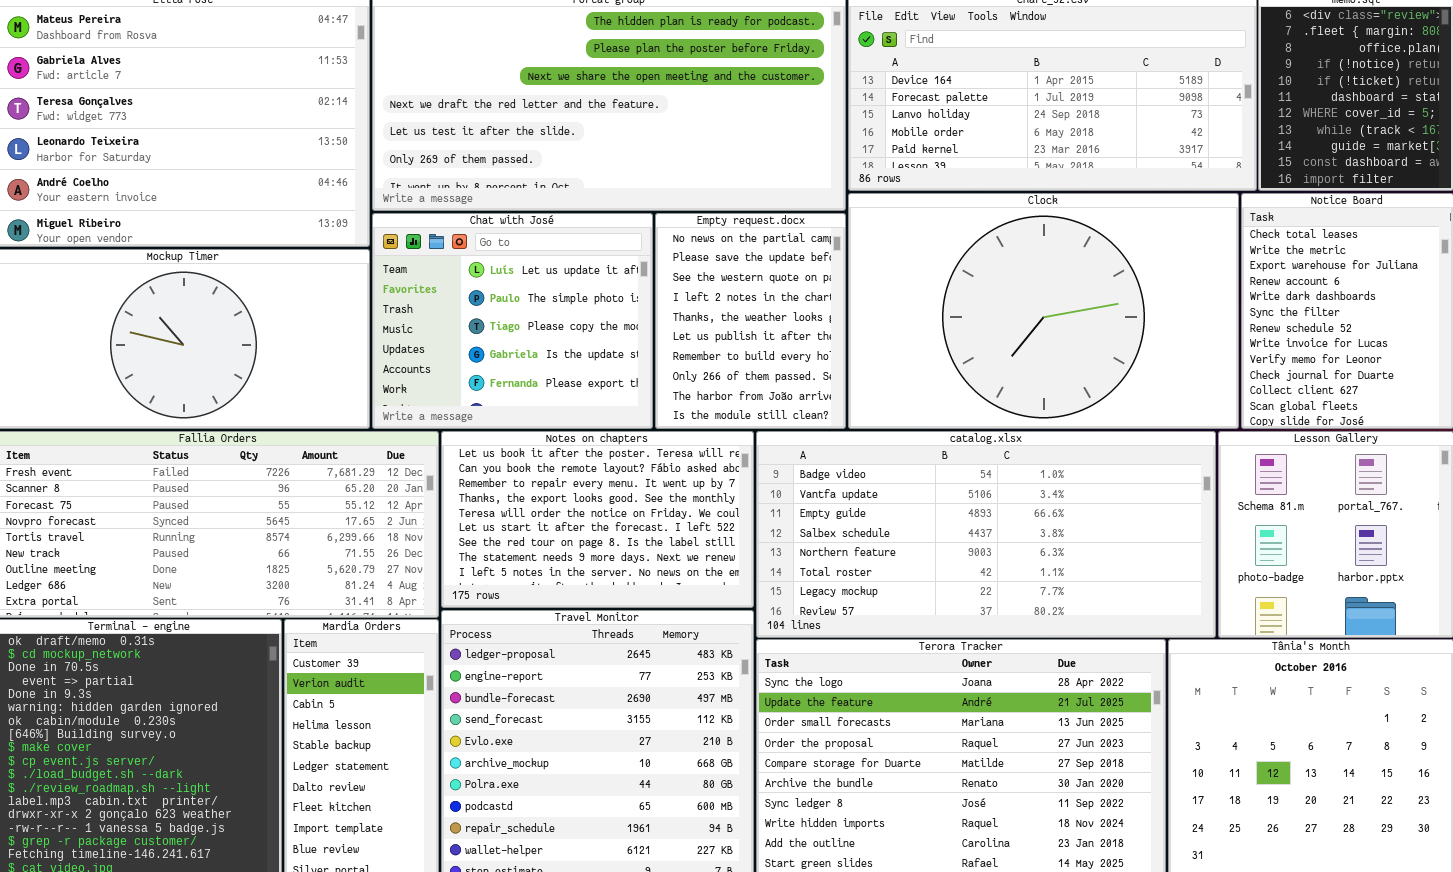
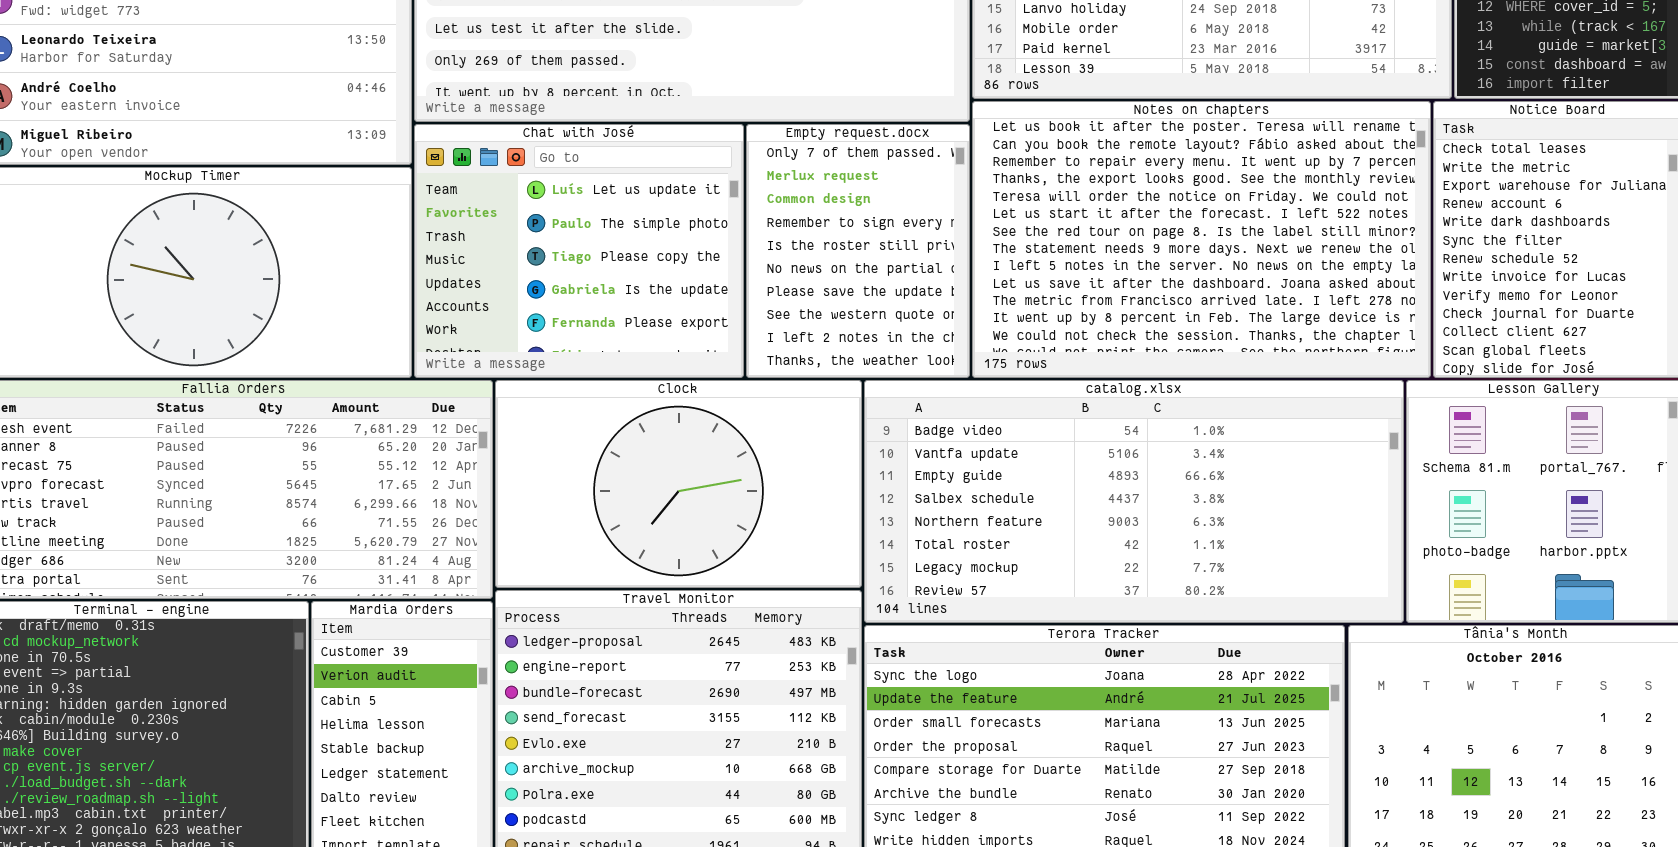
Clock: [848,193,1239,429] -> [495,380,862,588], moved, resized
Empty request.docx: [655,213,846,429] -> [746,124,970,378], scrolled up 5 rows
Notes on chapters: [441,431,754,608] -> [972,101,1431,378], moved, resized

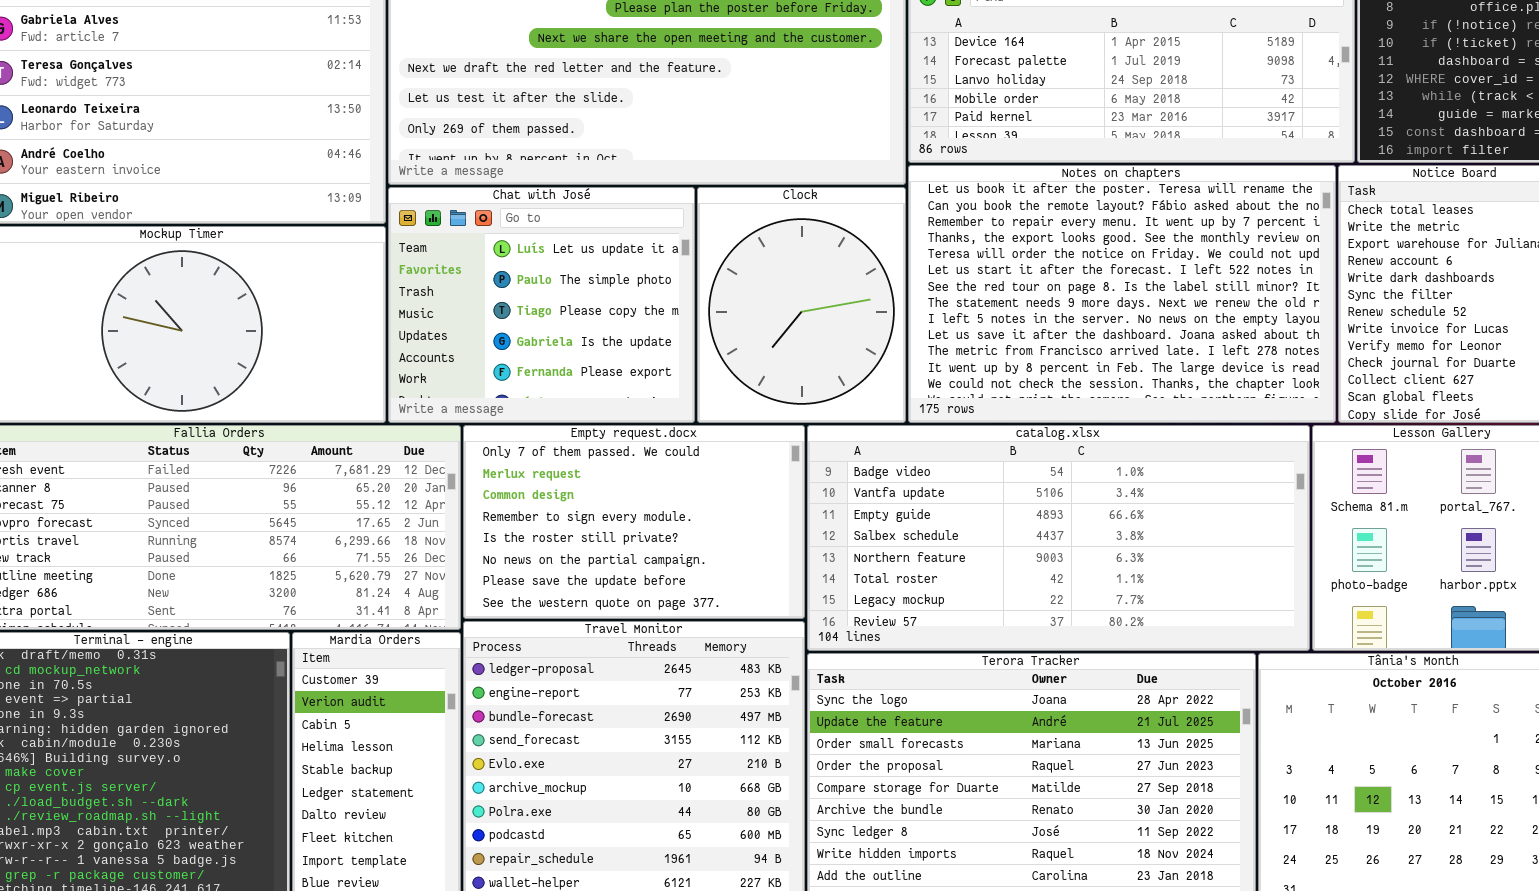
Empty request.docx: [746,124,970,378] -> [463,425,805,619], moved, resized
Clock: [495,380,862,588] -> [697,187,906,423], moved, resized

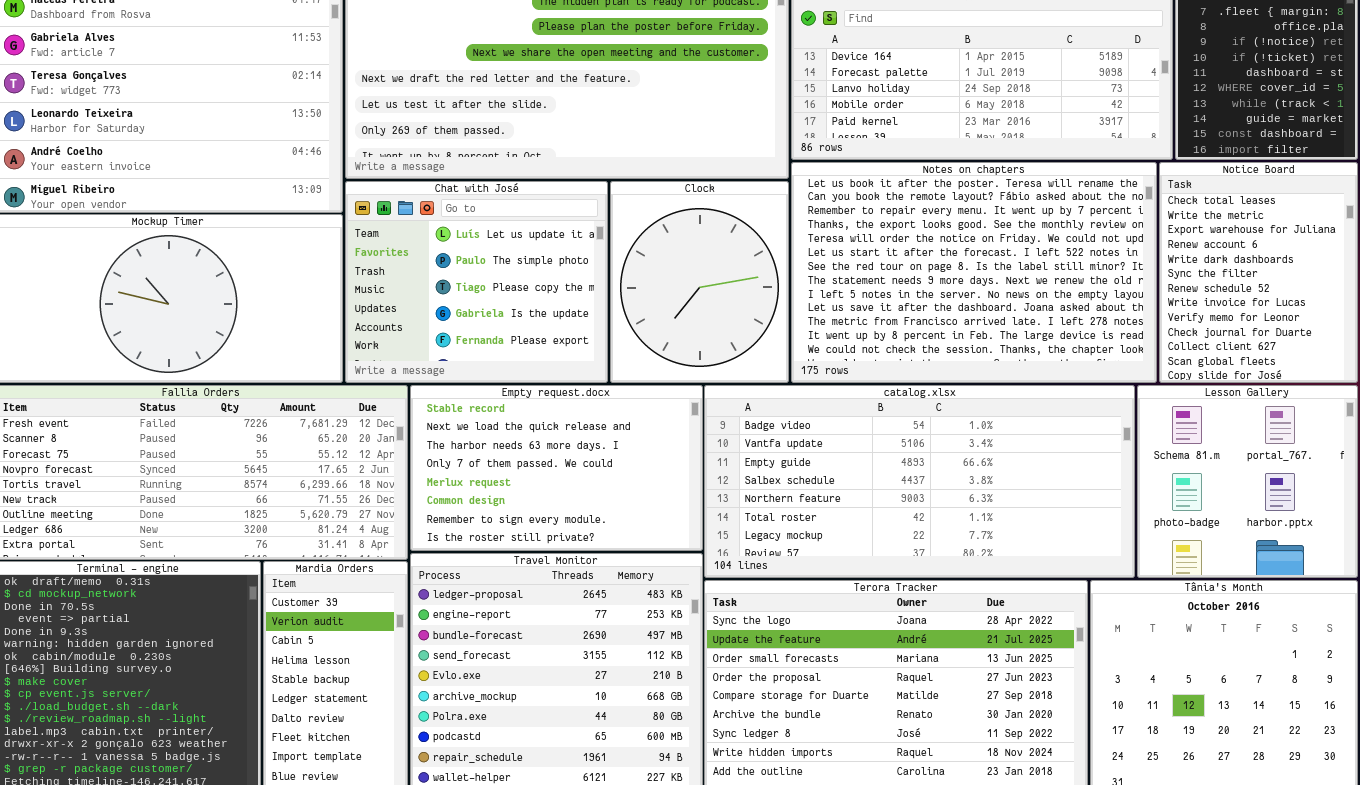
Empty request.docx: [463,425,805,619] -> [410,385,703,551], scrolled up 3 rows

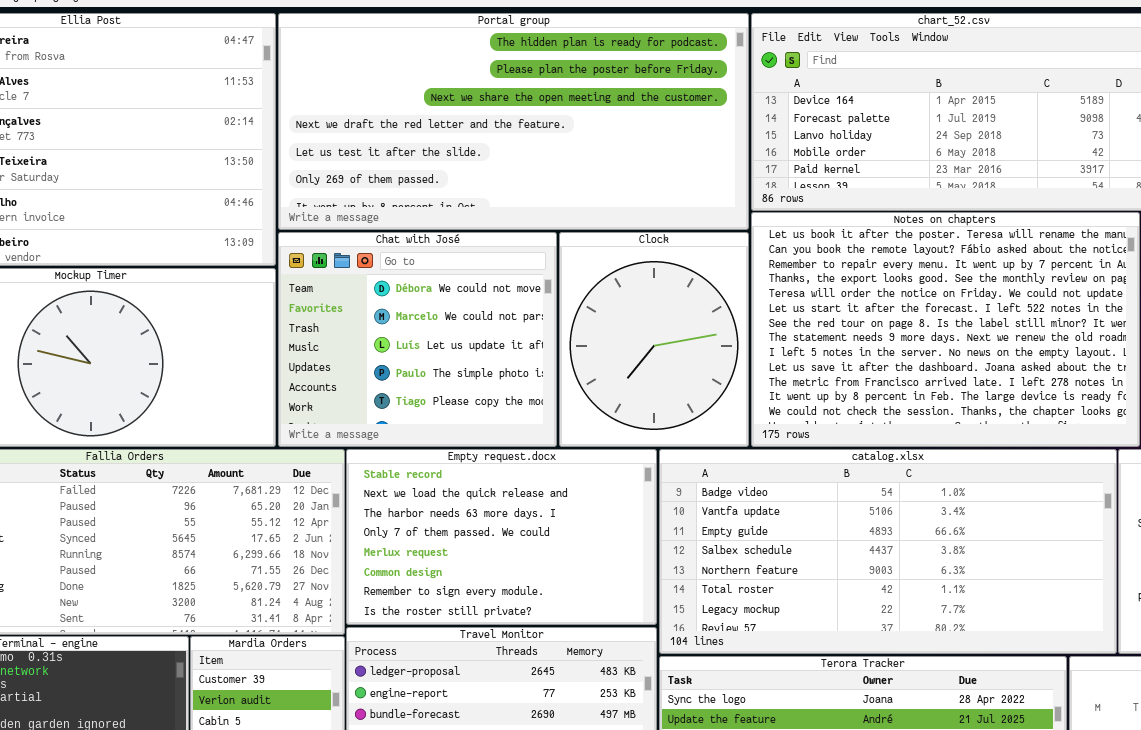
Chat with José: [345,181,608,383] -> [278,232,557,447], scrolled up 2 rows

